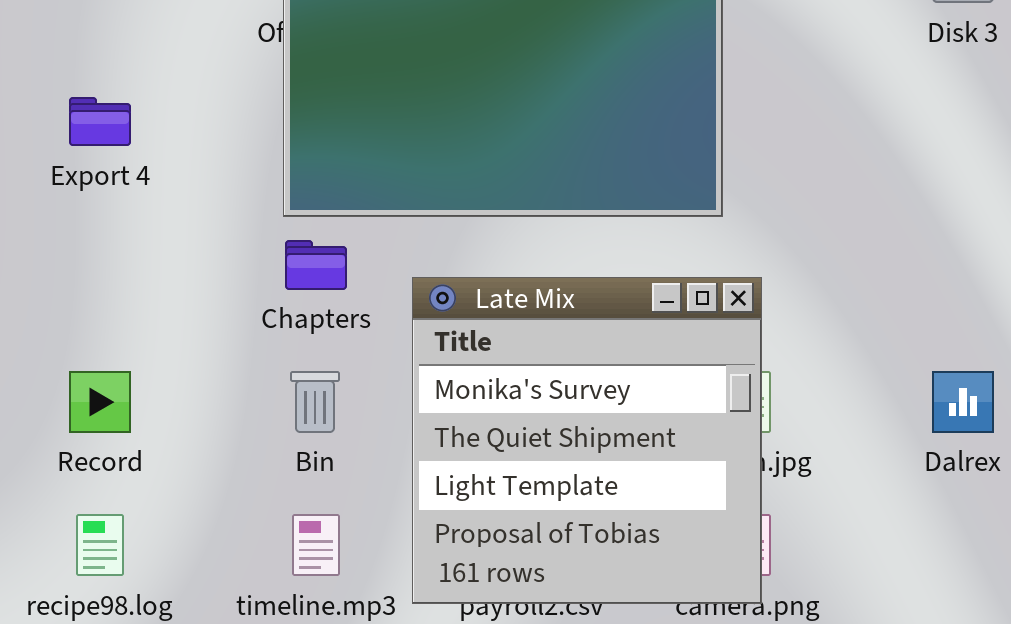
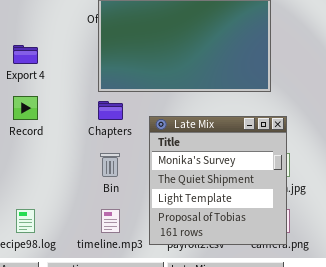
Record: [69,371,131,433] -> [13,96,38,120], moved

